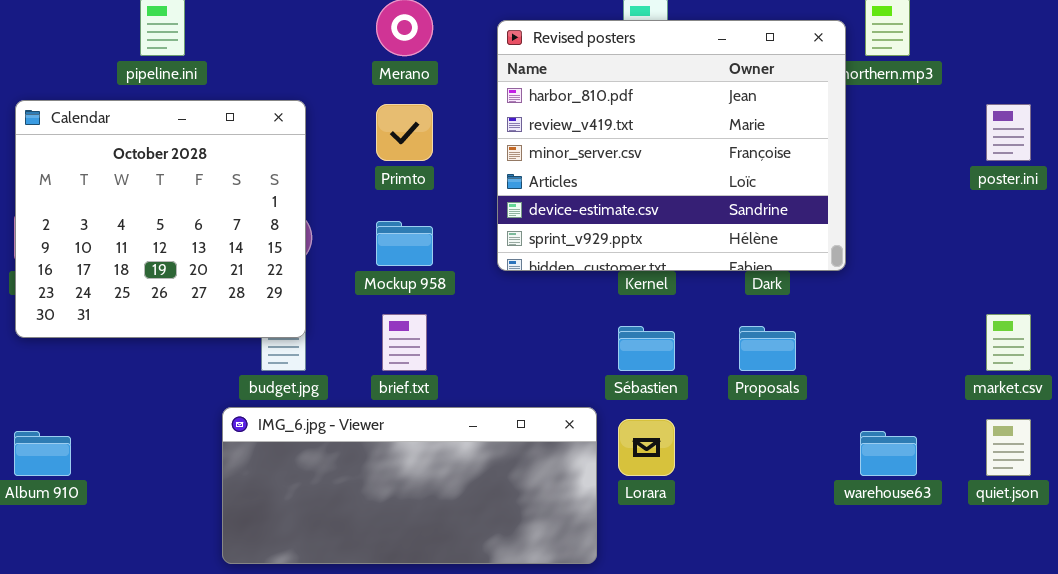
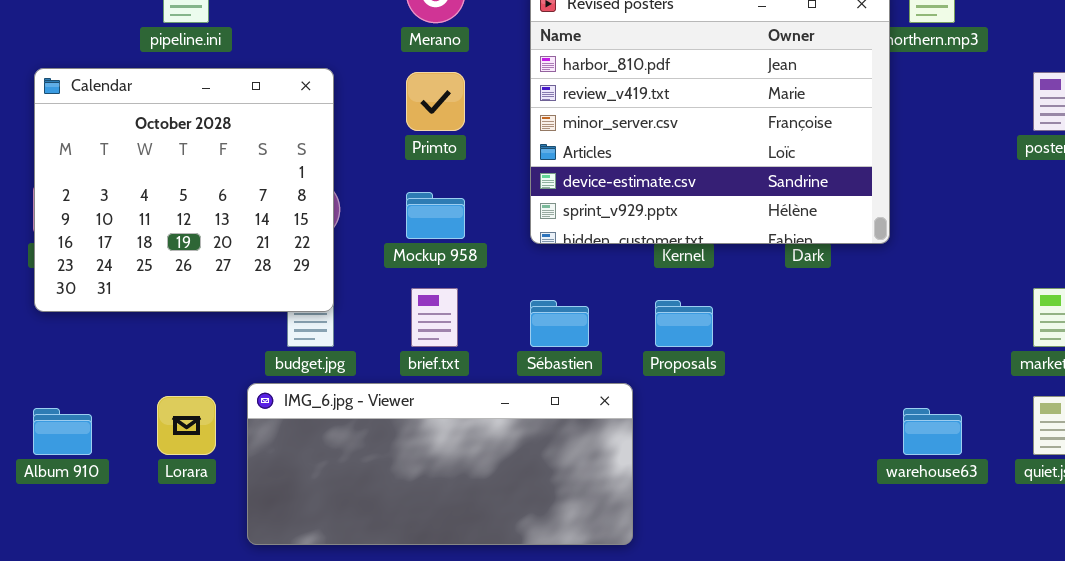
Sébastien: [618,326,675,371] -> [530,300,589,347], moved
Proposals: [739,326,796,371] -> [655,300,713,347], moved
Lorara: [618,419,675,476] -> [157,396,216,455], moved

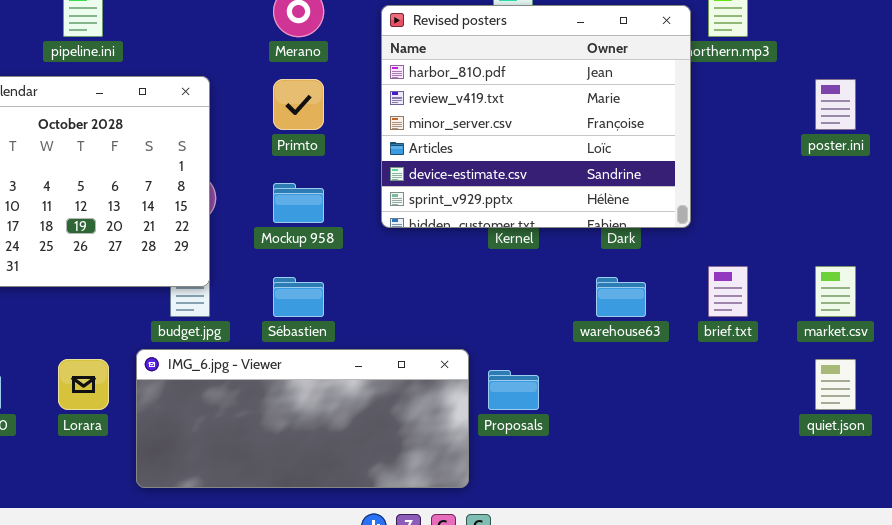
brief.txt: [411,288,458,347] -> [708,266,748,317], moved
Sébastien: [530,300,589,347] -> [273,277,324,317], moved
Proposals: [655,300,713,347] -> [488,370,539,410], moved
warehouse63: [903,408,962,455] -> [596,277,646,317], moved

